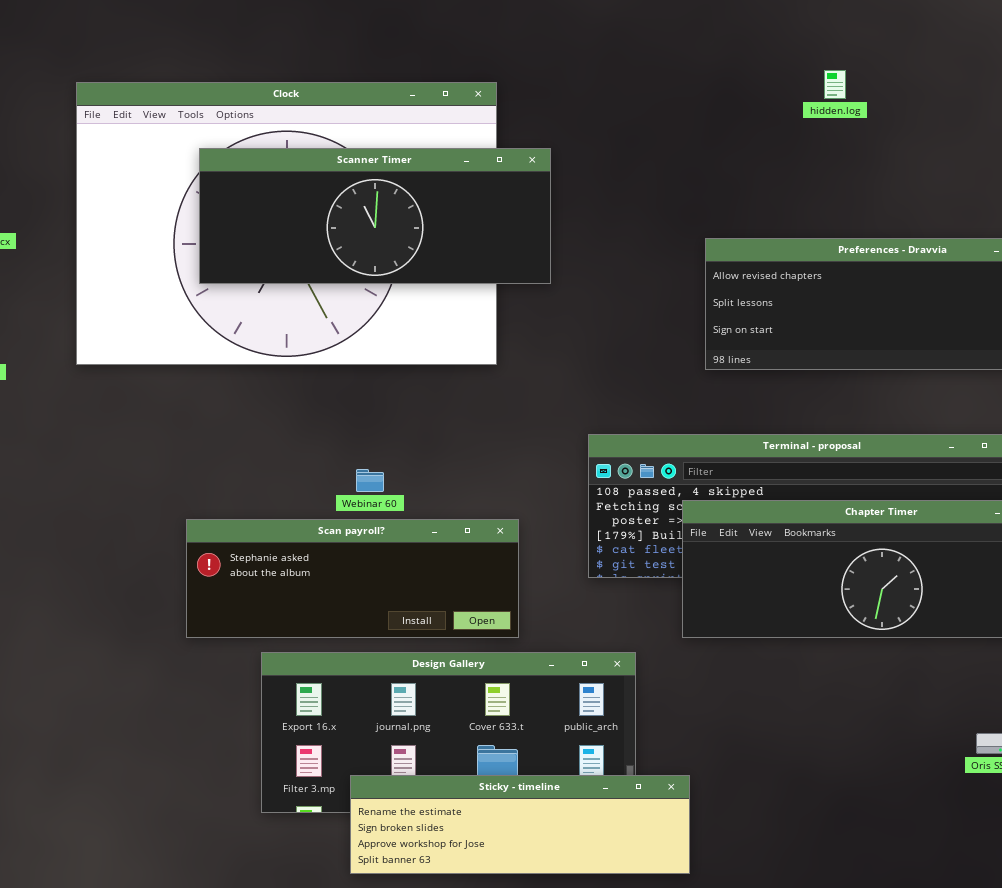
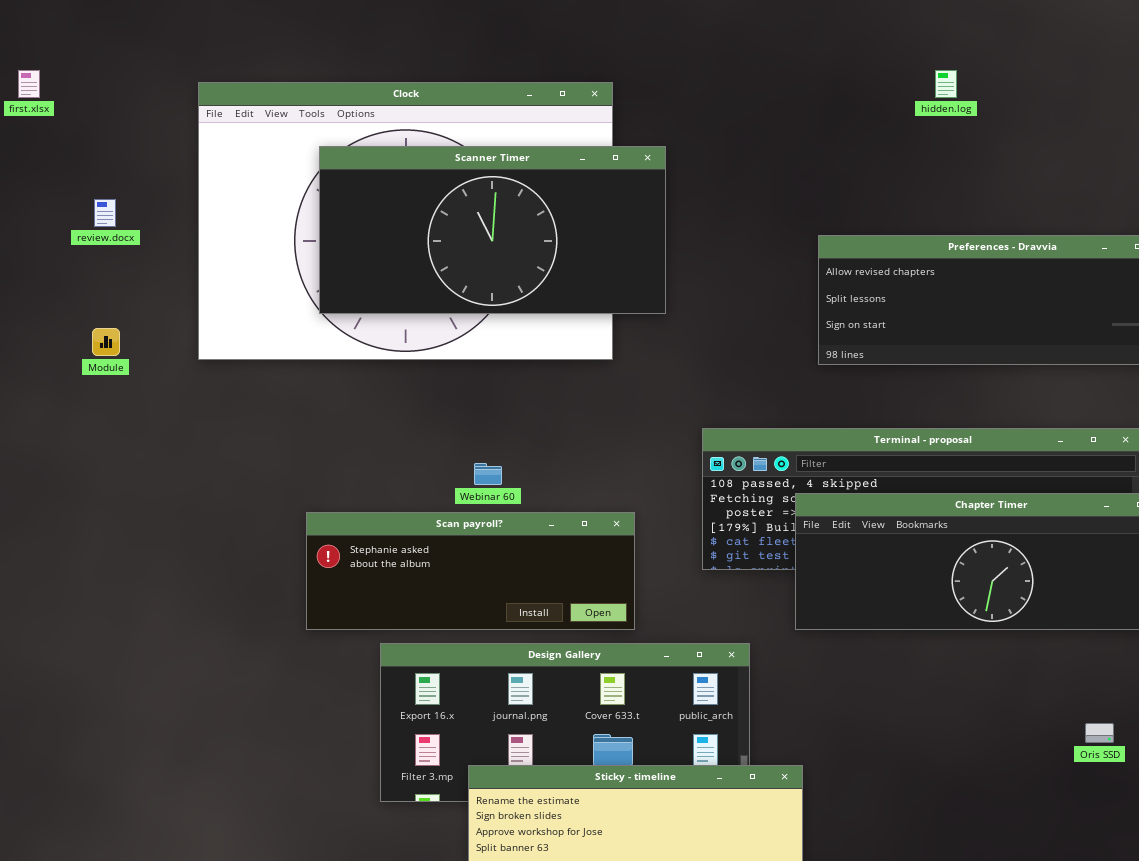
Scanner Timer: [199,148,551,284] -> [319,146,666,314], resized

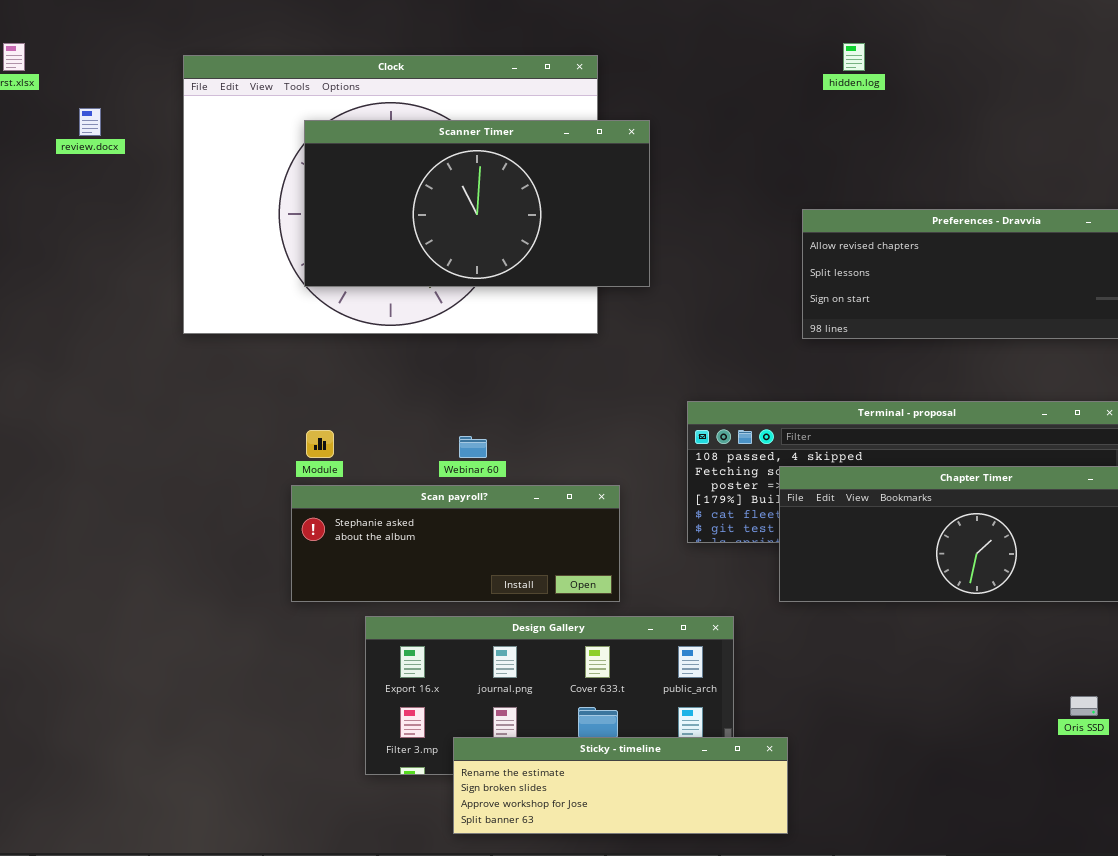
hidden.log: [935,70,957,98] -> [843,43,865,71], moved
review.docx: [94,199,116,227] -> [79,108,101,136], moved
Module: [92,328,120,356] -> [306,430,334,458], moved

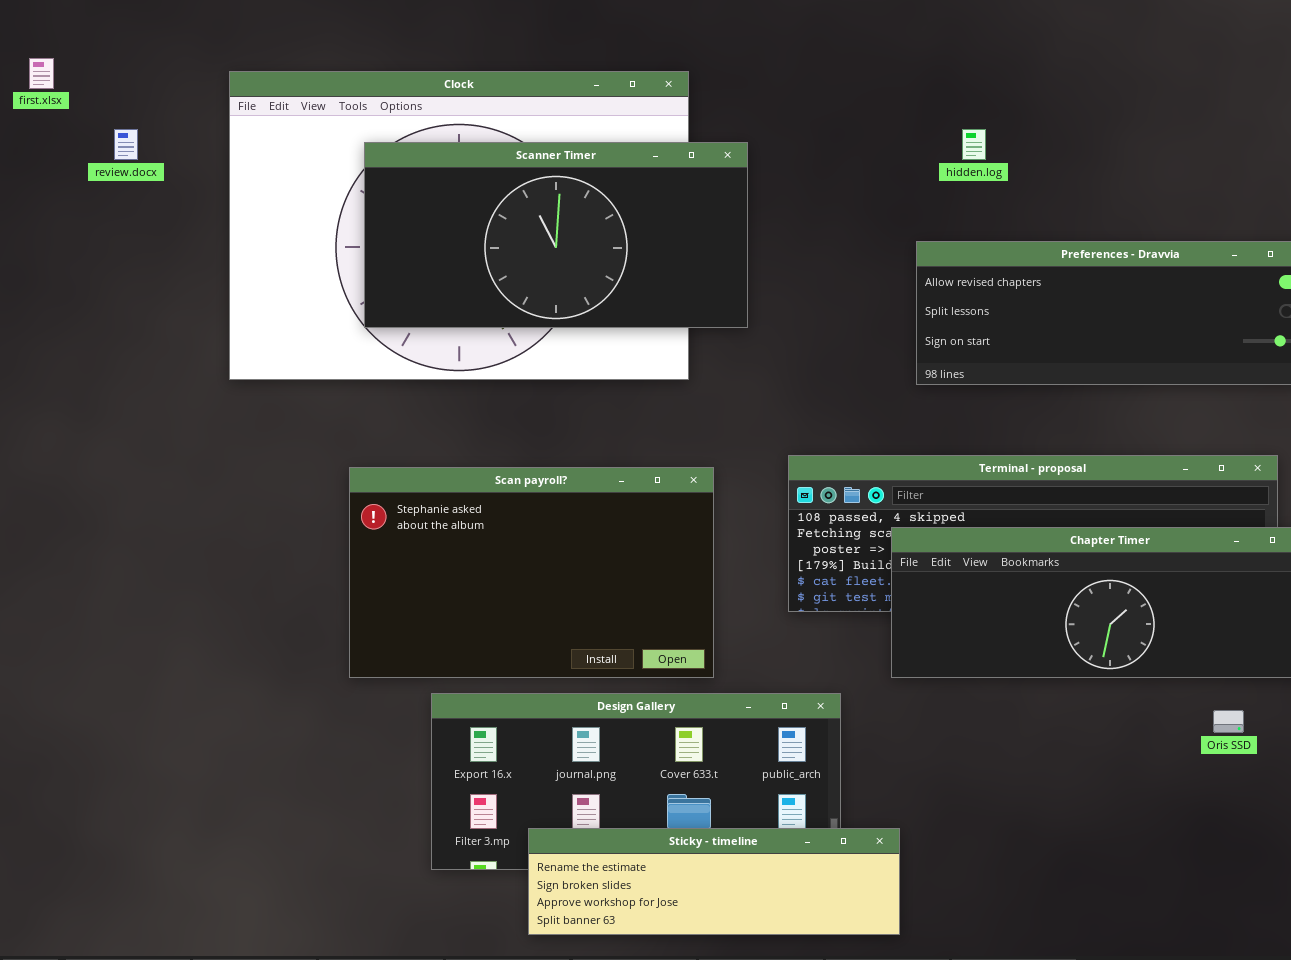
hidden.log: [843,43,865,71] -> [962,129,986,160], moved
Scan payroll?: [291,485,620,602] -> [349,467,714,678], resized
Oris SSD: [1070,696,1098,716] -> [1213,710,1244,733], moved

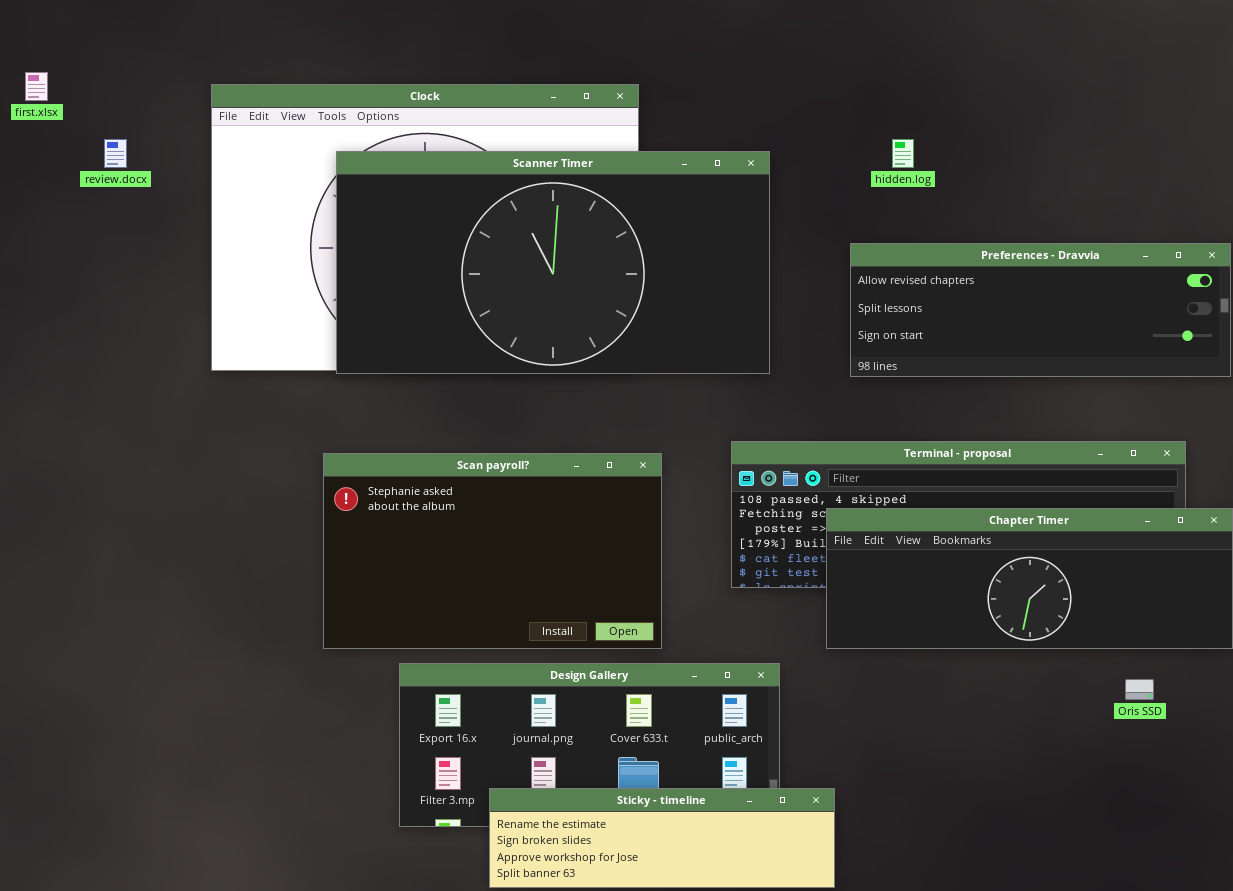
Scanner Timer: [364,142,748,328] -> [336,151,770,374], resized

